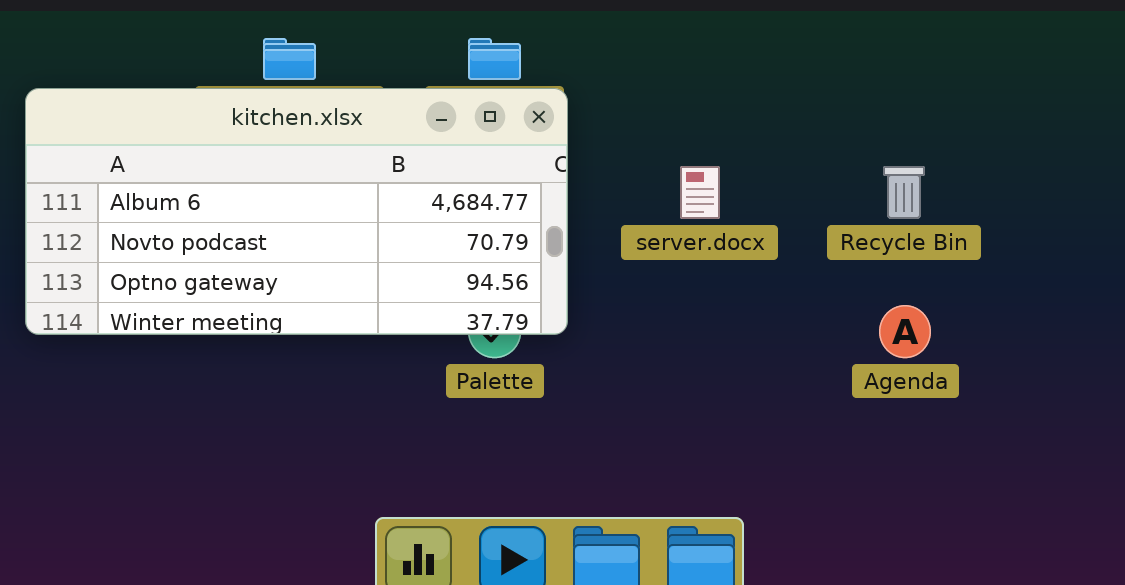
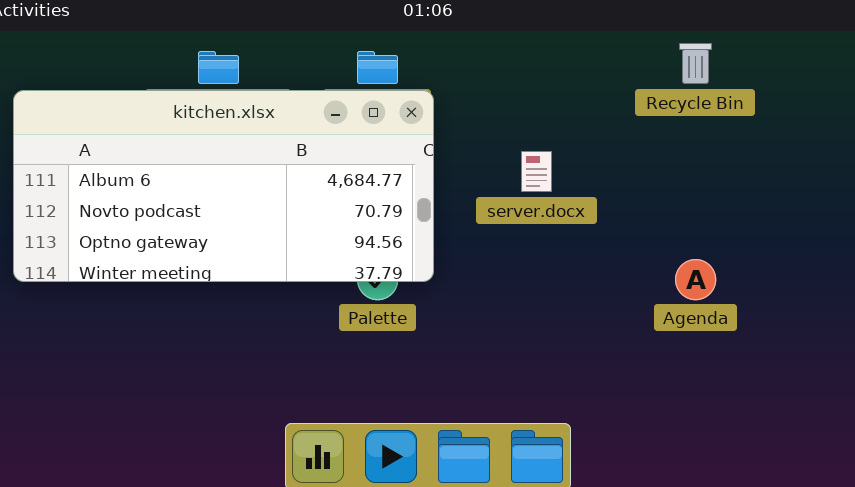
Recycle Bin: [883,166,925,219] -> [679,43,712,84], moved

